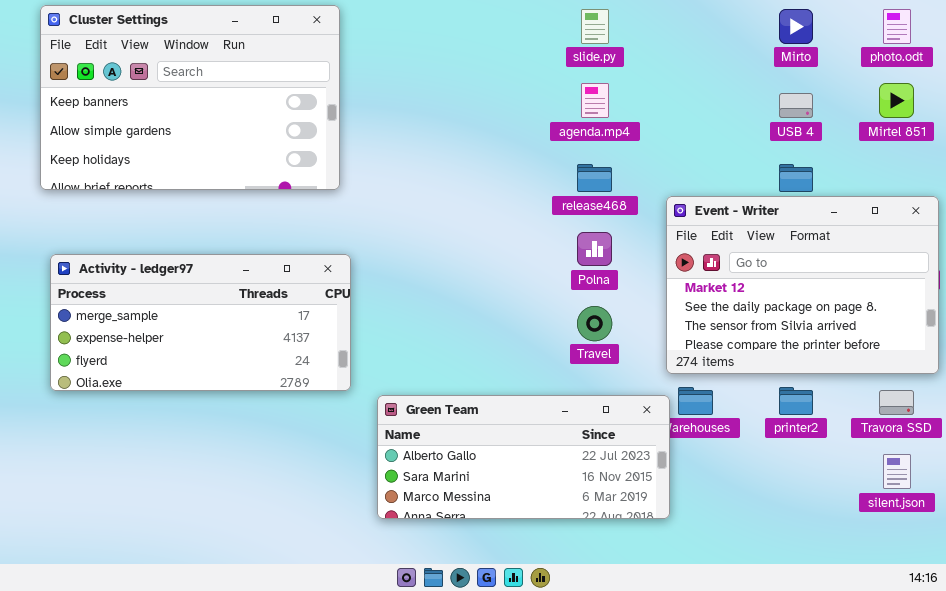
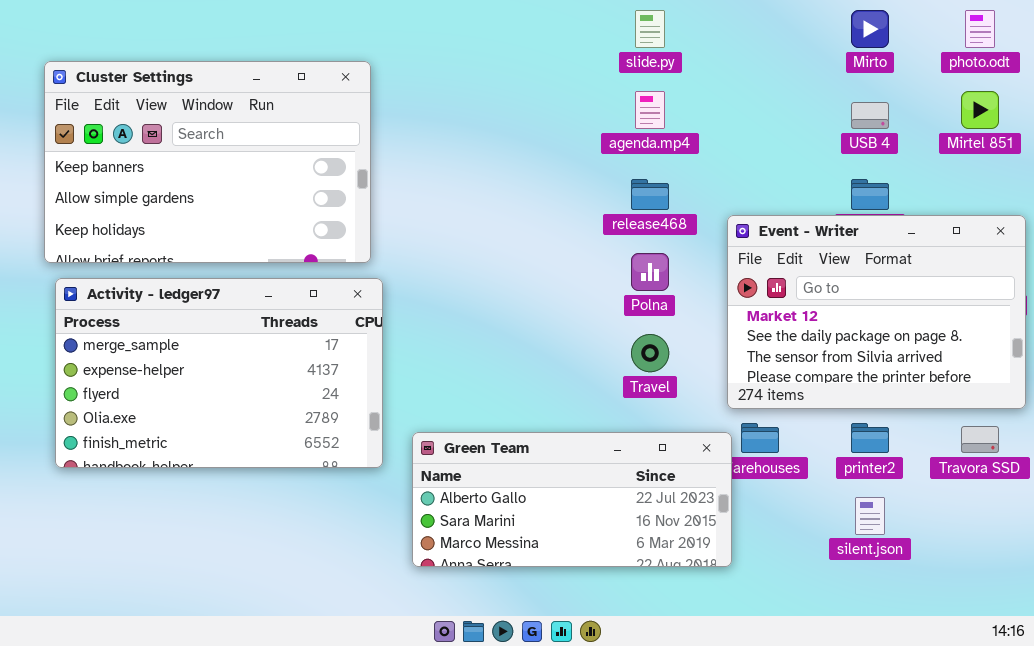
Cluster Settings: [40,5,340,190] -> [44,61,371,263], moved
Activity - ledger97: [50,254,351,391] -> [55,278,383,468], resized
silent.json: [883,454,911,489] -> [855,497,885,535], moved

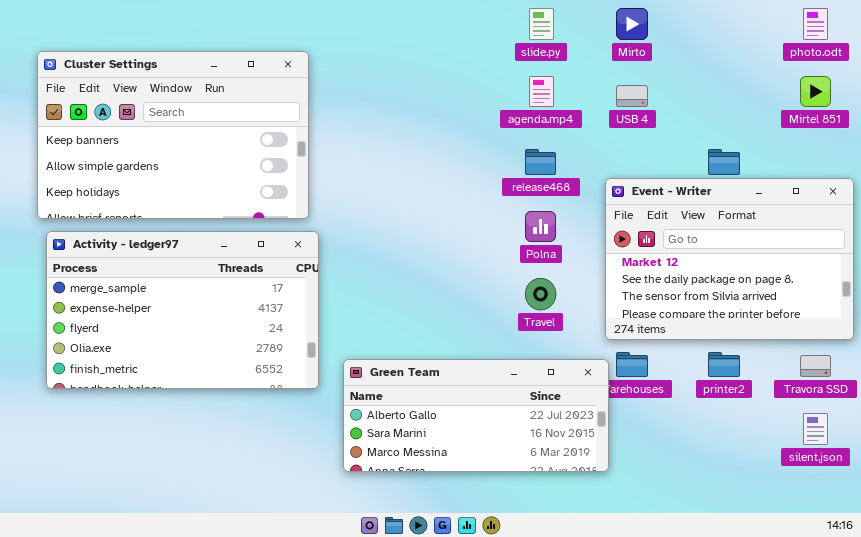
Mirto: [851,10,889,48] -> [616,8,648,40], moved
USB 4: [851,102,889,129] -> [616,85,648,107], moved
silent.json: [855,497,885,535] -> [803,413,828,445], moved

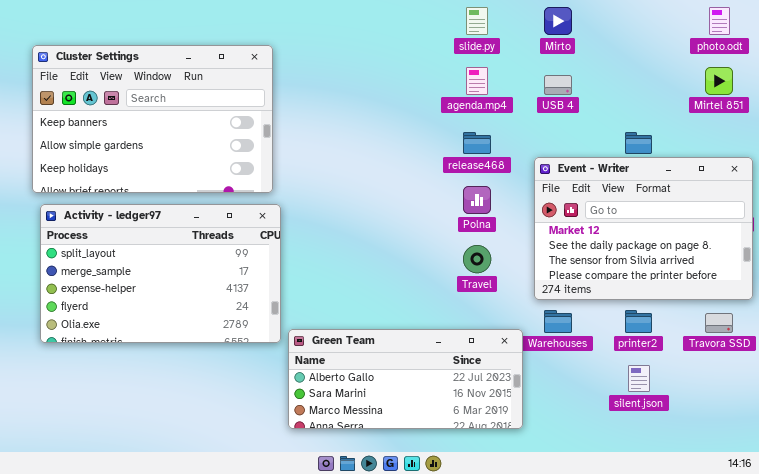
Activity - ledger97: [46,231,319,389] -> [40,204,281,343], scrolled up 1 row
Green Team: [343,359,609,472] -> [288,329,523,429], moved
silent.json: [803,413,828,445] -> [628,365,650,392], moved

